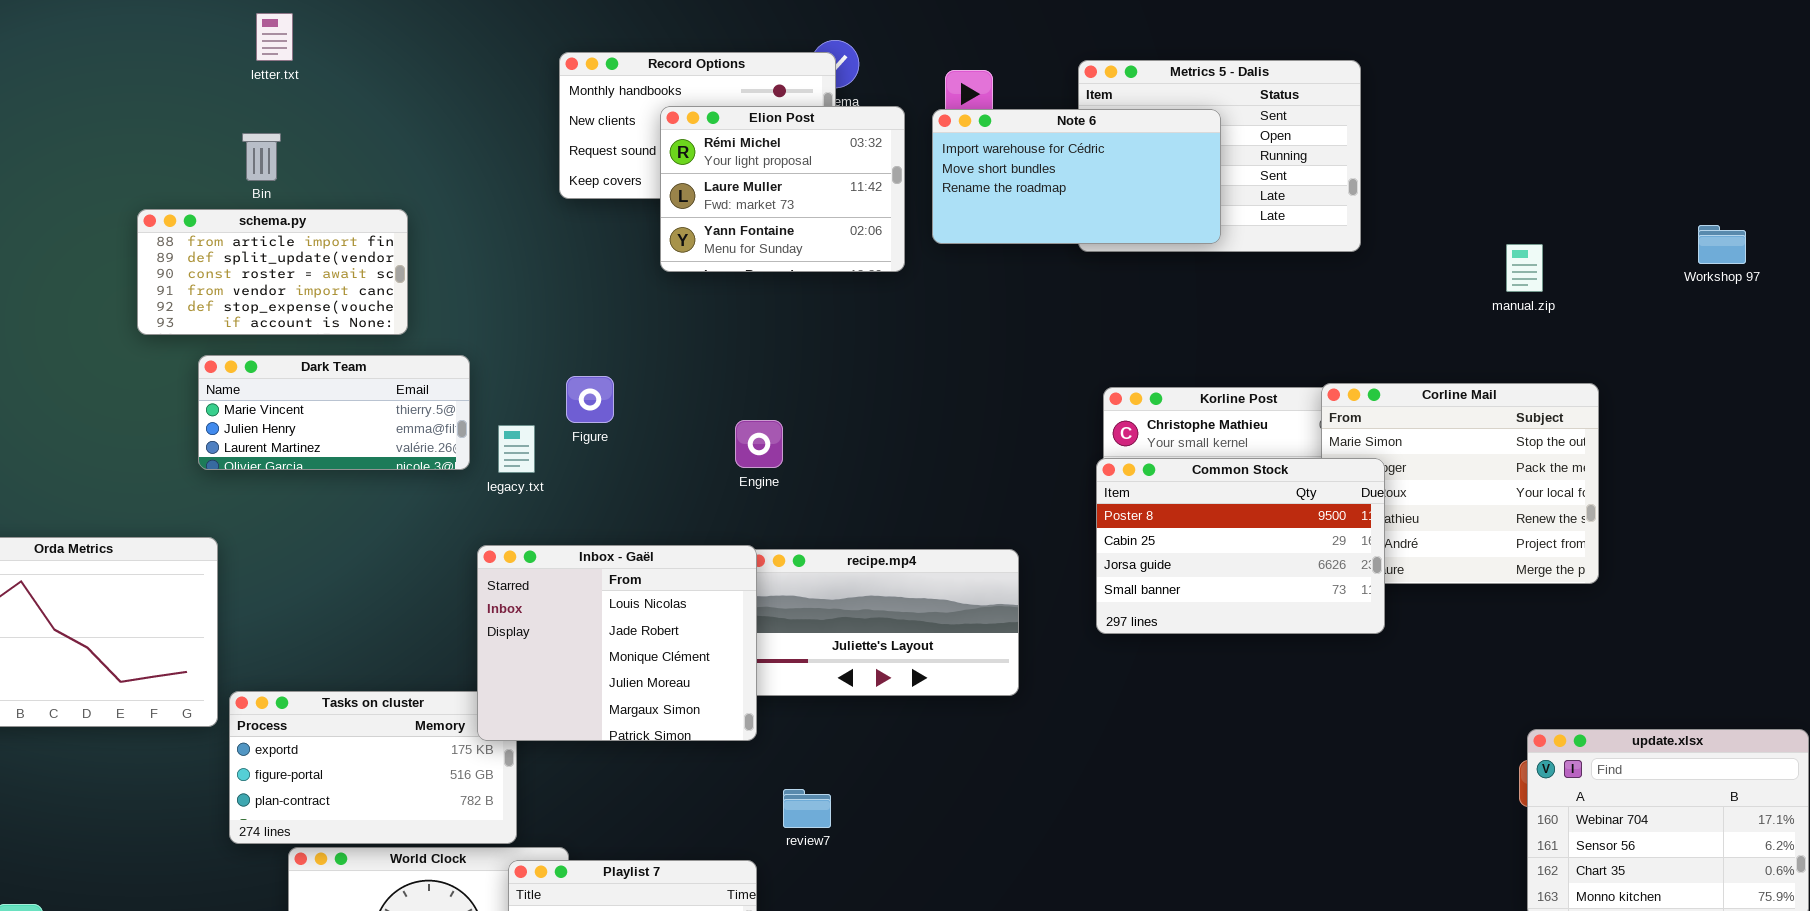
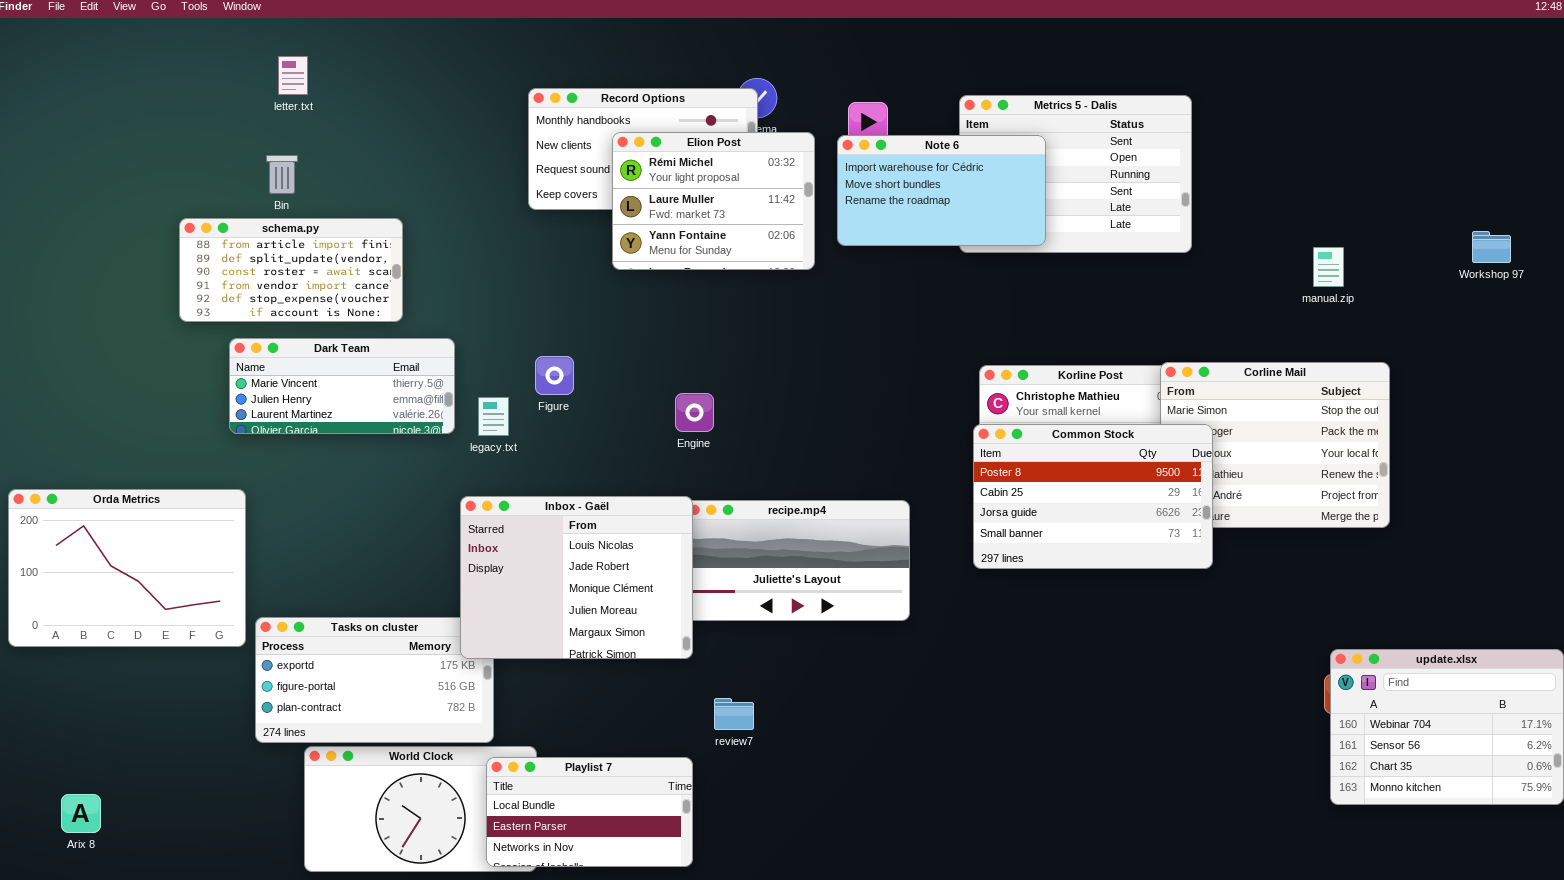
Note 6: [932,109,1221,244] -> [837,135,1046,246], resized

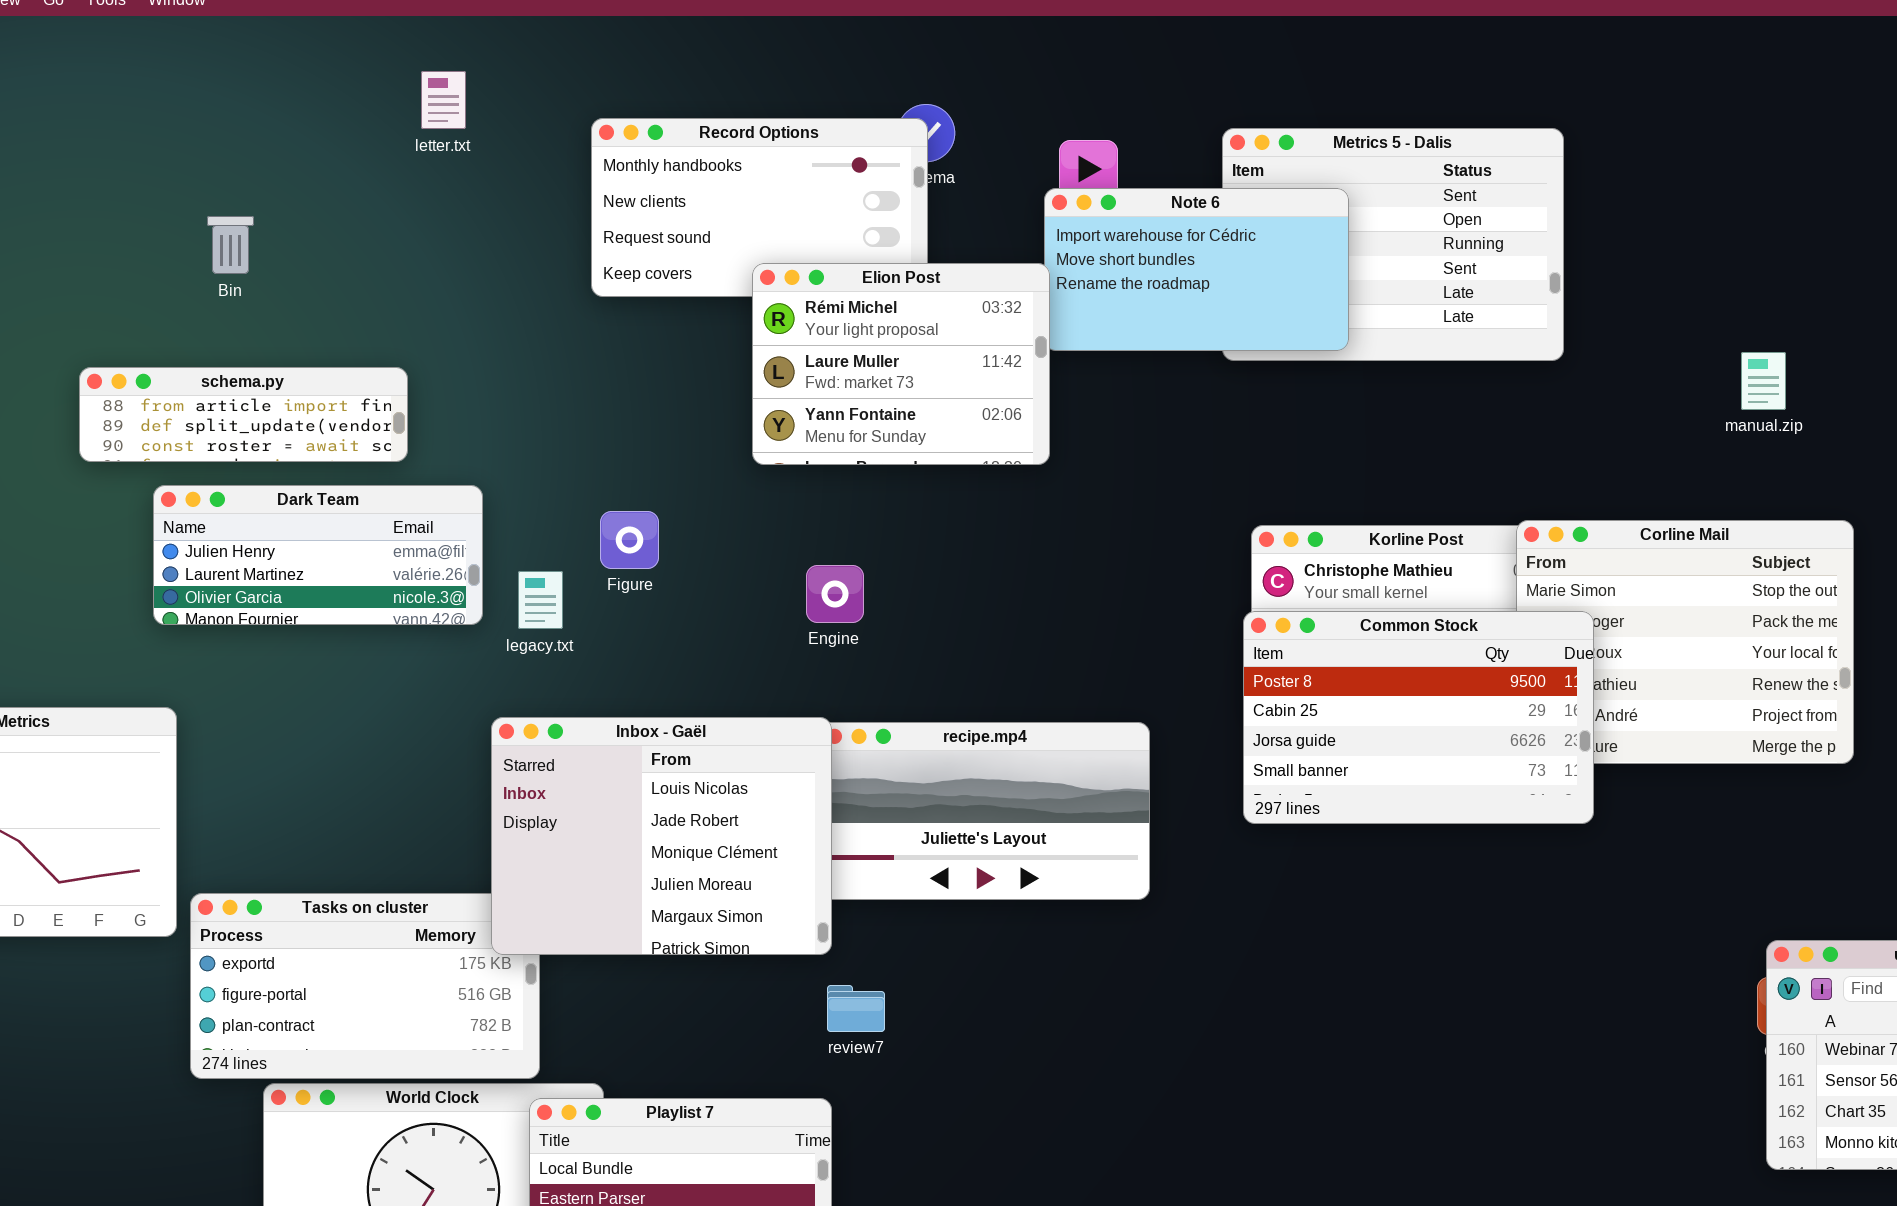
letter.txt: [278,56,308,95] -> [421,71,466,129], moved
Elion Post: [612,132,815,270] -> [752,263,1050,465], moved
schema.py: [179,218,403,322] -> [79,367,408,462], resized
Dark Team: [229,338,455,434] -> [153,485,483,625], scrolled down 1 row
review7: [714,698,754,730] -> [827,985,885,1032], moved

